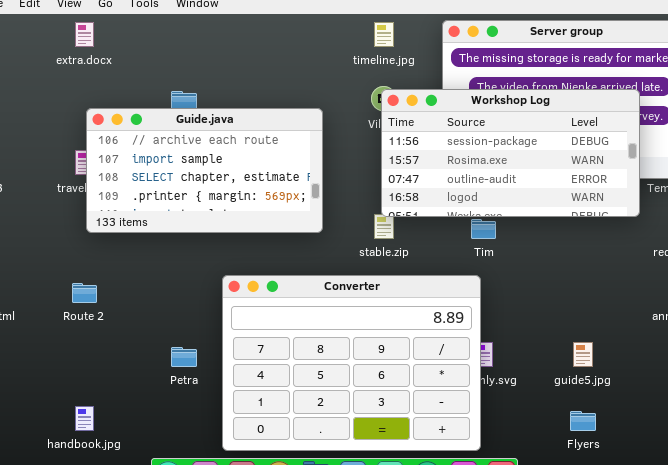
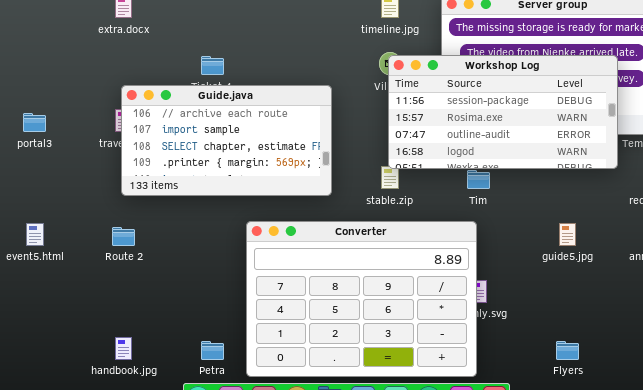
Guide.java: [86,108,323,233] -> [121,85,332,196], moved
guide5.jpg: [573,342,593,367] -> [559,223,576,246], moved
Petra: [171,347,197,367] -> [201,341,224,360], moved

